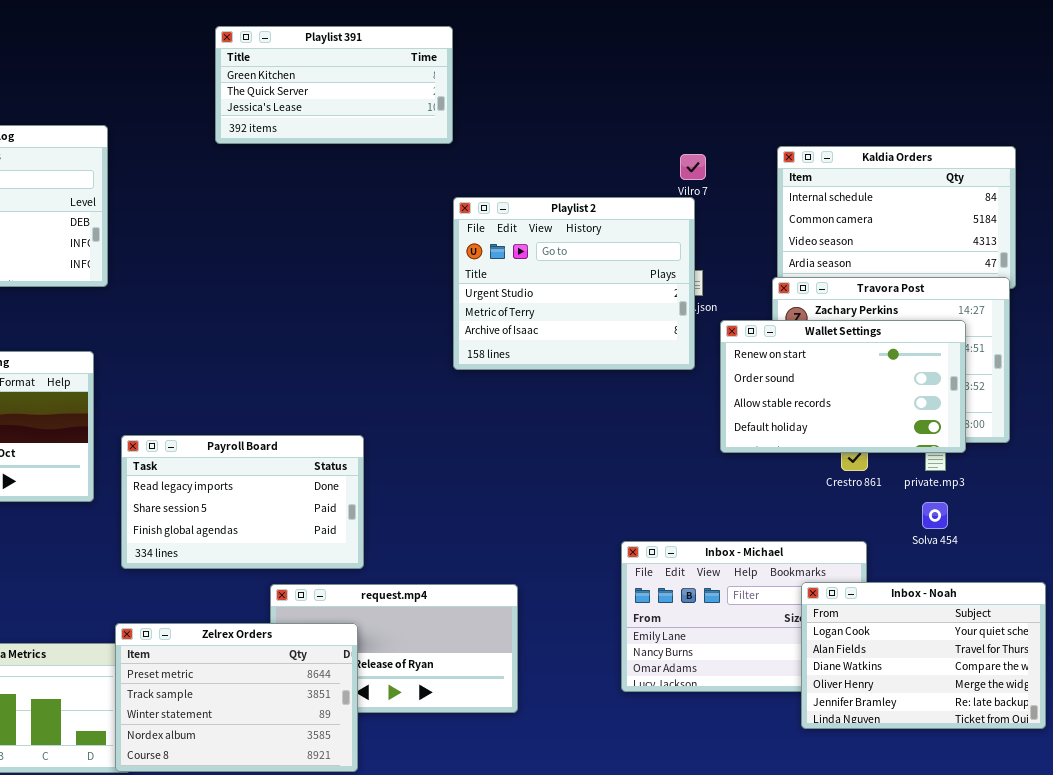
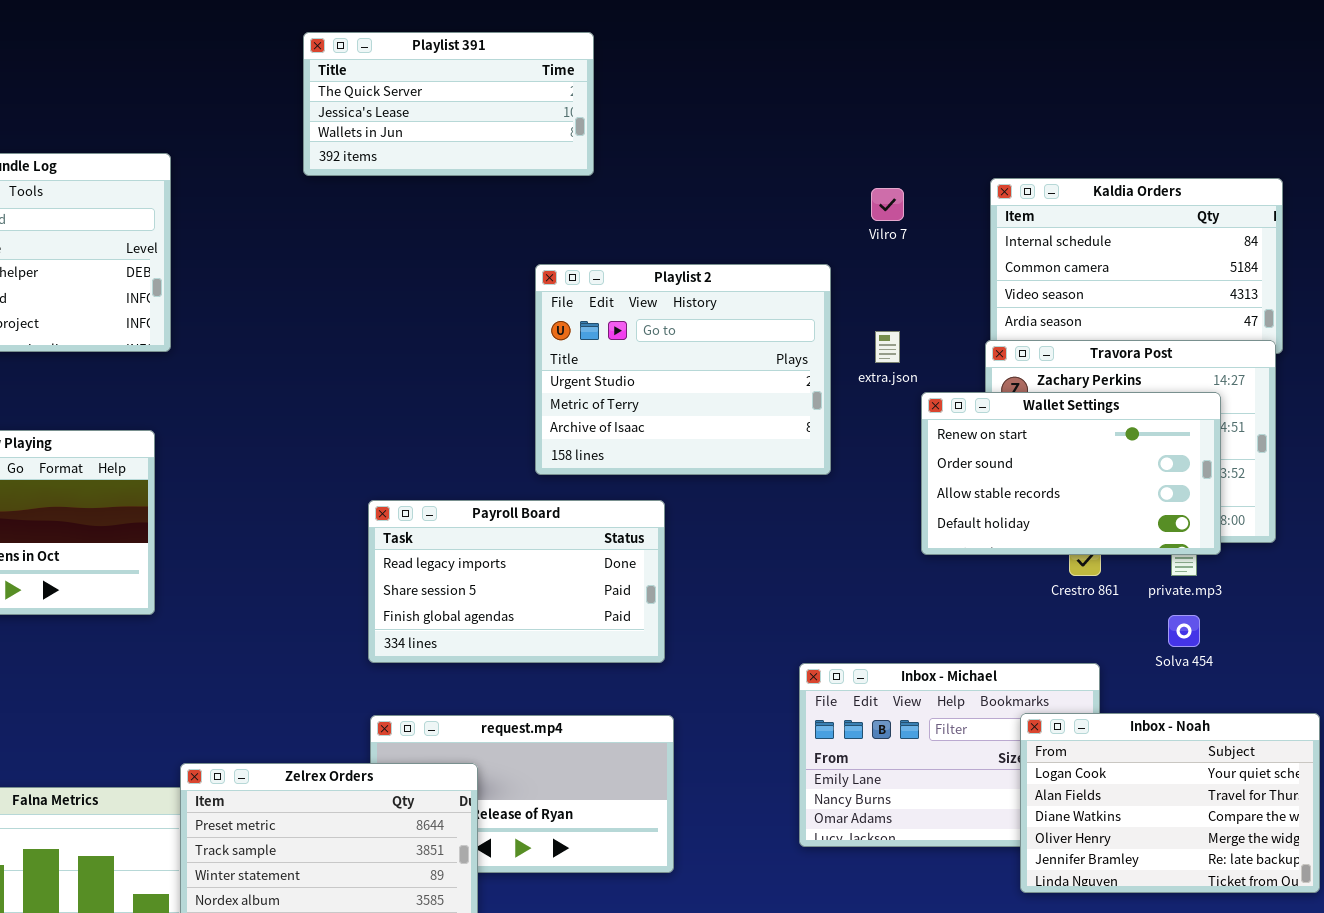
Playlist 391: [215,26,453,144] -> [303,32,594,176], scrolled down 1 row
Playlist 2: [453,197,695,370] -> [535,264,831,475], moved
Payroll Board: [121,435,364,569] -> [368,500,665,663], moved

